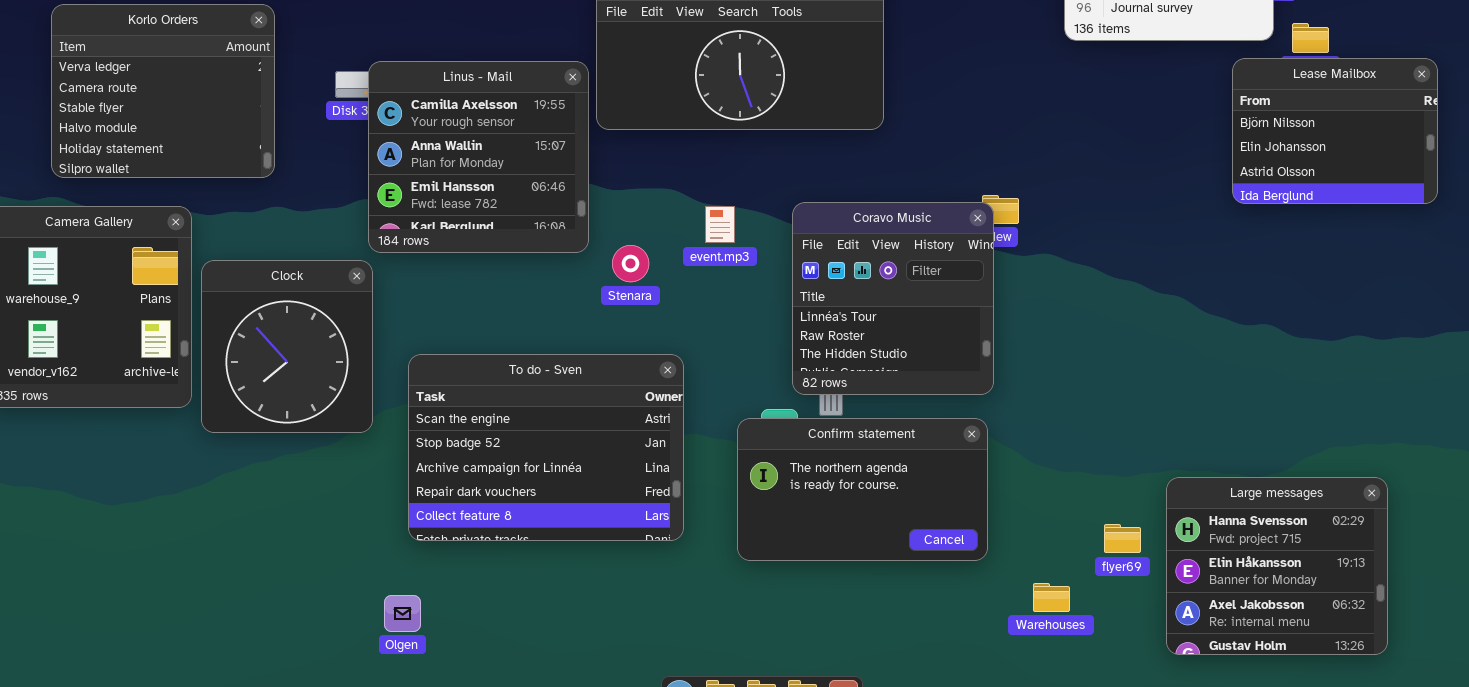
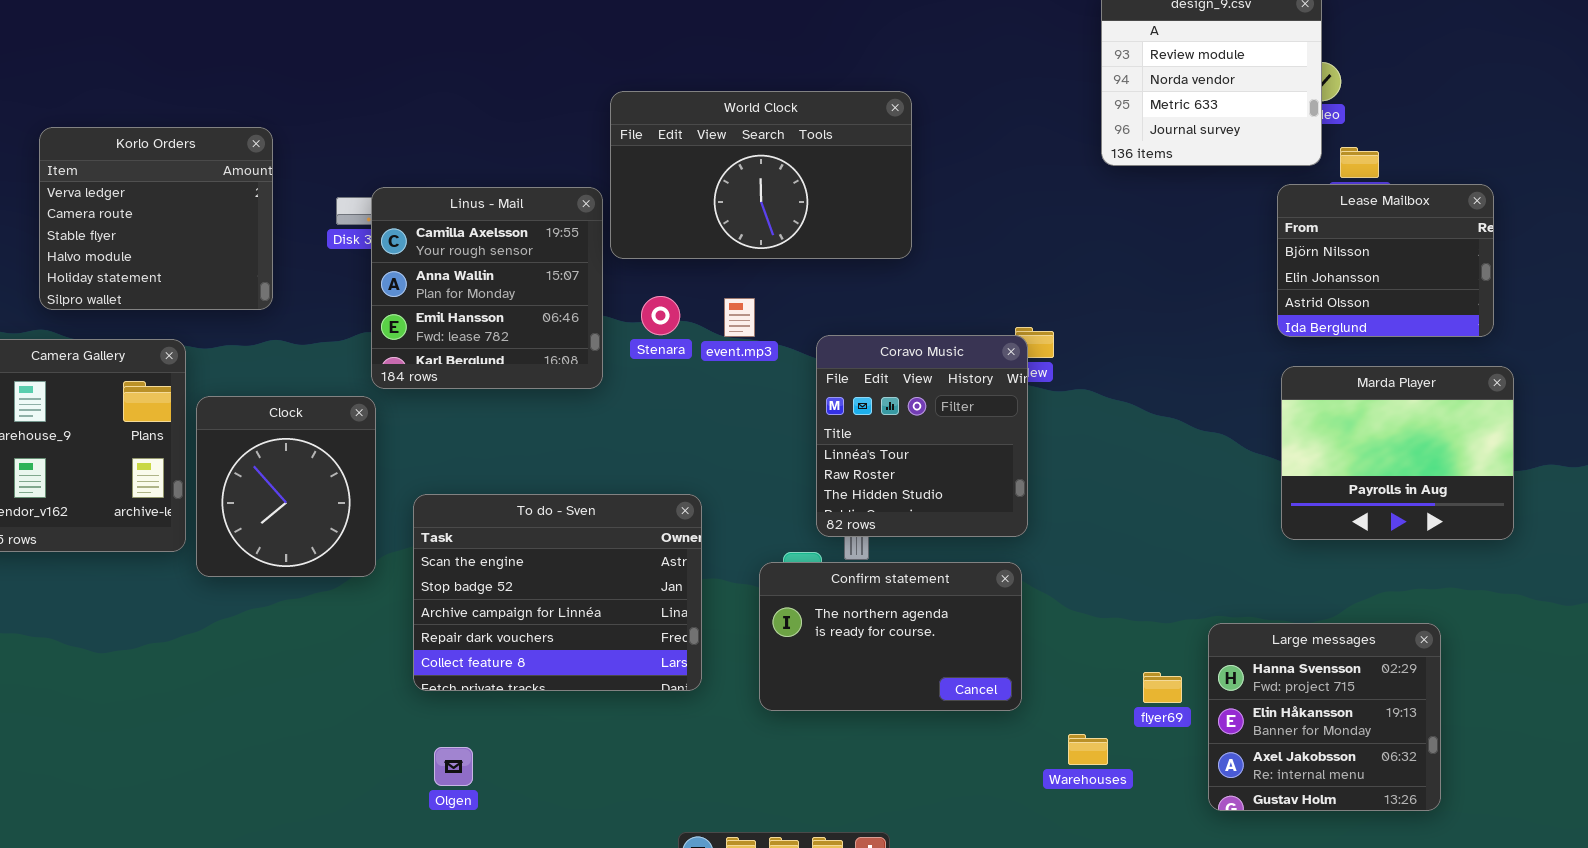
event.mp3: [705,206,735,243] -> [724,298,755,337], moved
Marda Player: none -> [1281,366,1514,540], opened
Stenara: [612,245,649,282] -> [641,296,680,335], moved
Olgen: [384,595,421,632] -> [434,747,473,786], moved

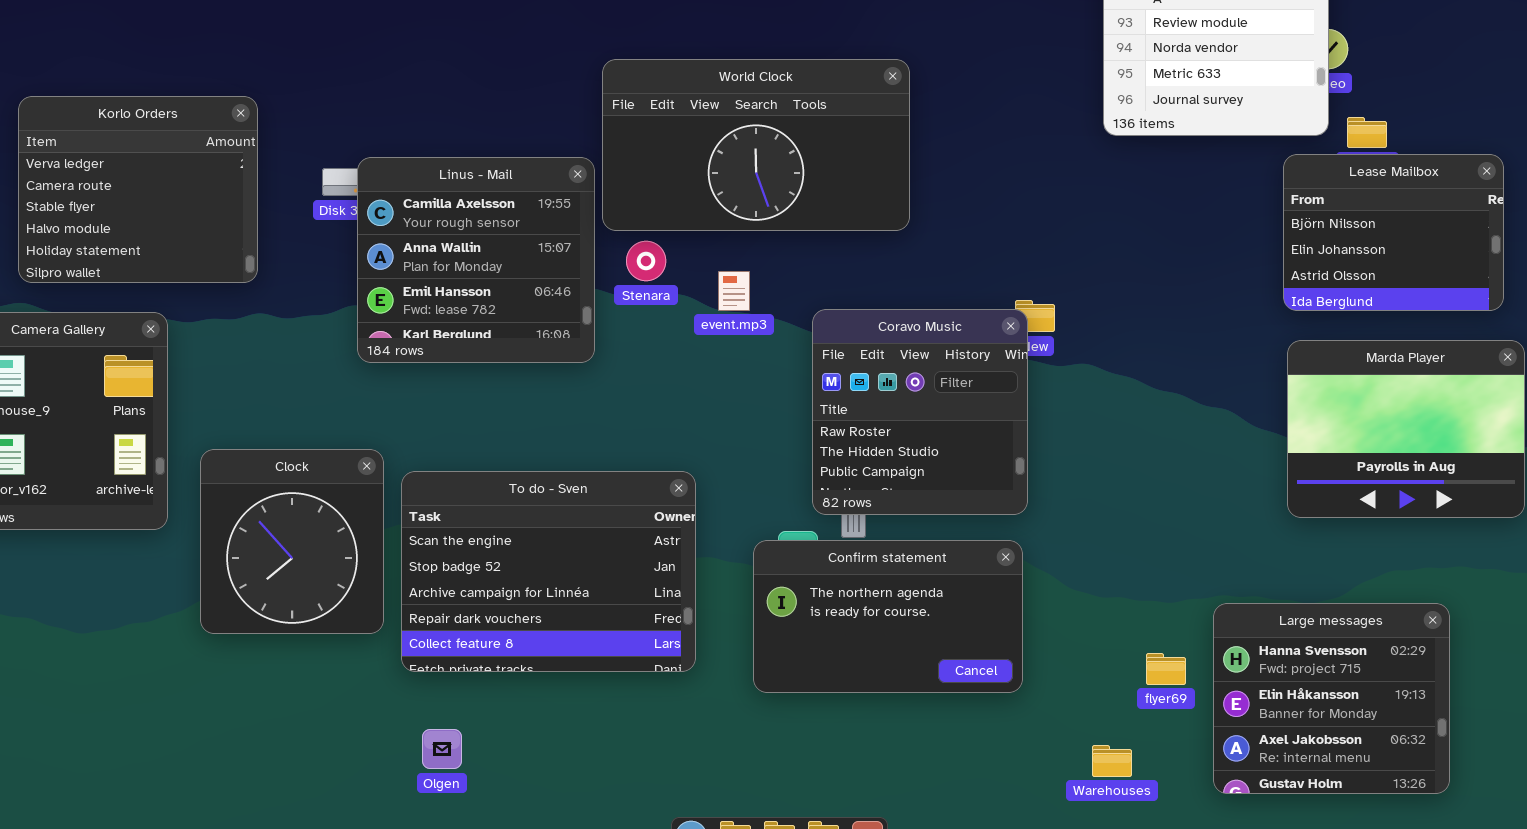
Stenara: [641,296,680,335] -> [626,241,666,281], moved
Coravo Music: [816,335,1028,537] -> [812,309,1028,515], scrolled down 1 row
Clock: [196,396,376,577] -> [200,449,384,634], moved
Warehouses: [1068,734,1108,765] -> [1092,745,1132,777], moved

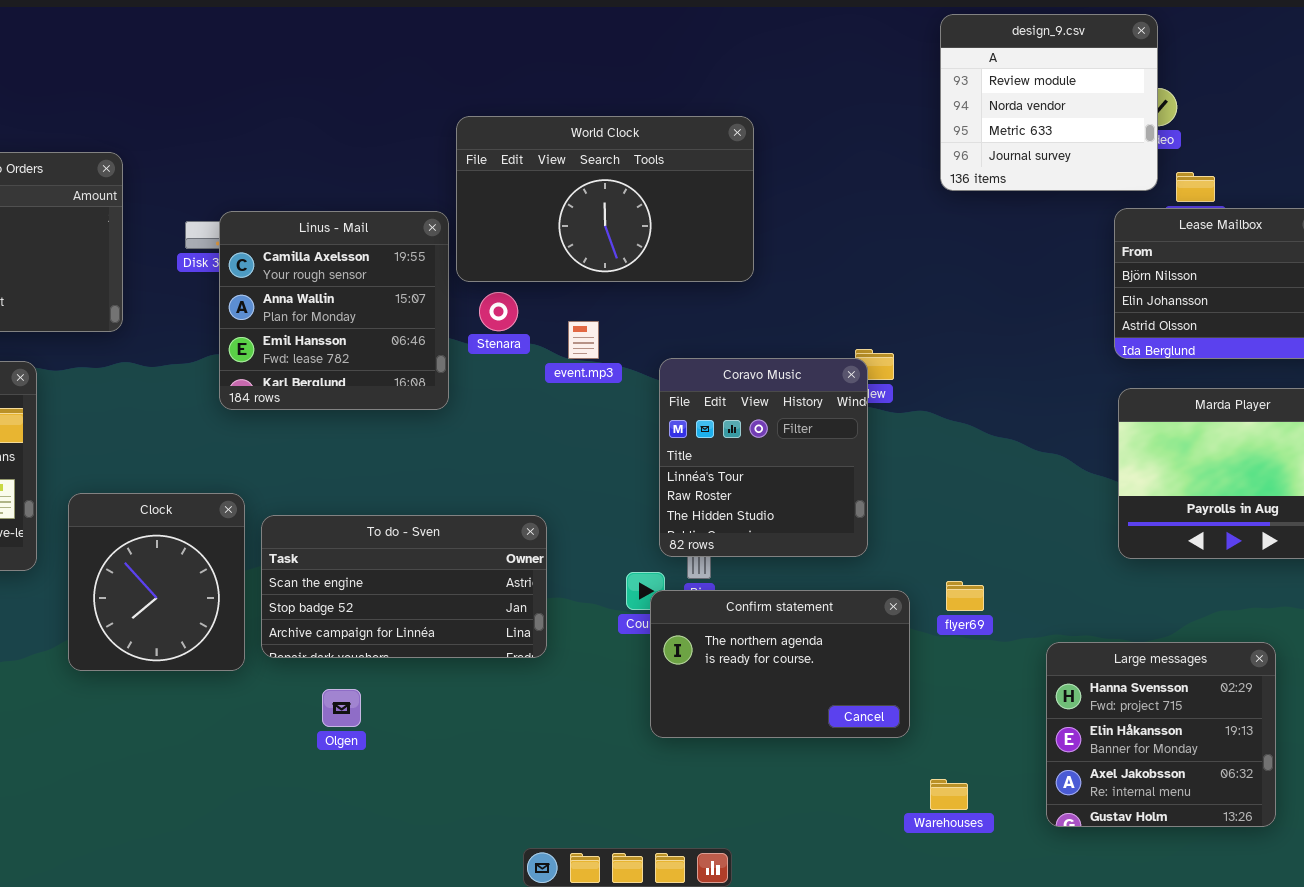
Coravo Music: [812,309,1028,515] -> [659,358,868,557], scrolled up 1 row
To do - Sven: [401,471,696,672] -> [261,515,547,658], resized
Confirm statement: [753,540,1023,693] -> [650,590,910,738], moved
flyer69: [1146,653,1186,685] -> [946,581,984,611], moved
Olgen: [422,729,462,769] -> [322,689,361,727], moved

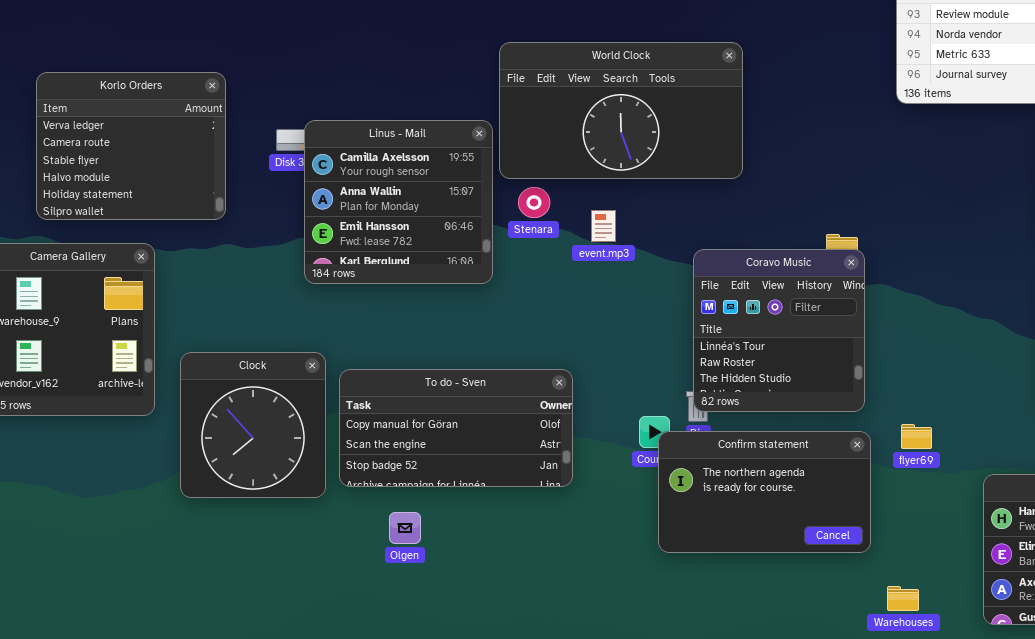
Coravo Music: [659,358,868,557] -> [693,249,865,412], moved
To do - Sven: [261,515,547,658] -> [339,369,573,487], scrolled up 1 row

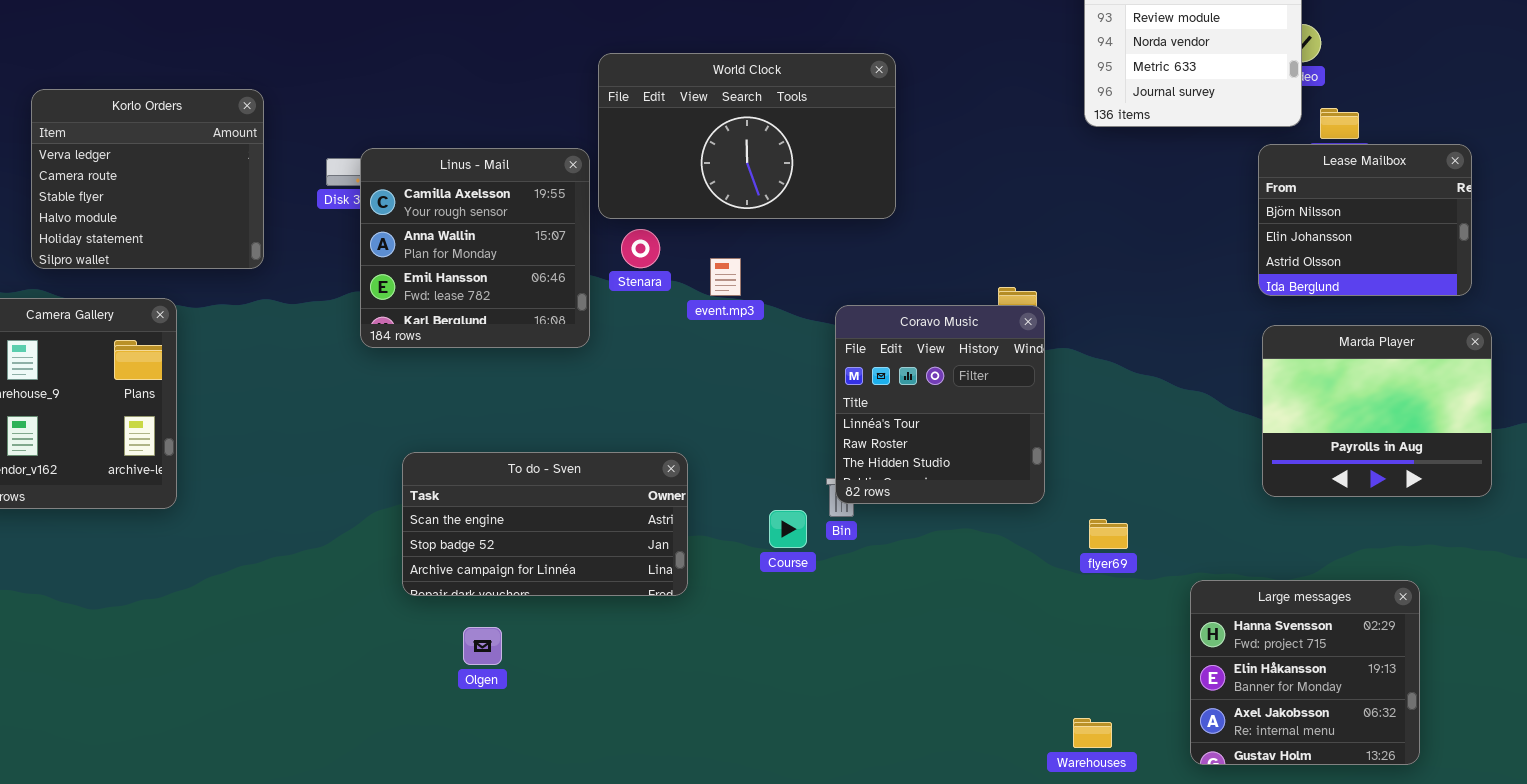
Clock: [180,352,326,498] -> none, closed
To do - Sven: [339,369,573,487] -> [402,452,688,596], scrolled down 1 row
Confirm statement: [658,431,871,553] -> none, closed

